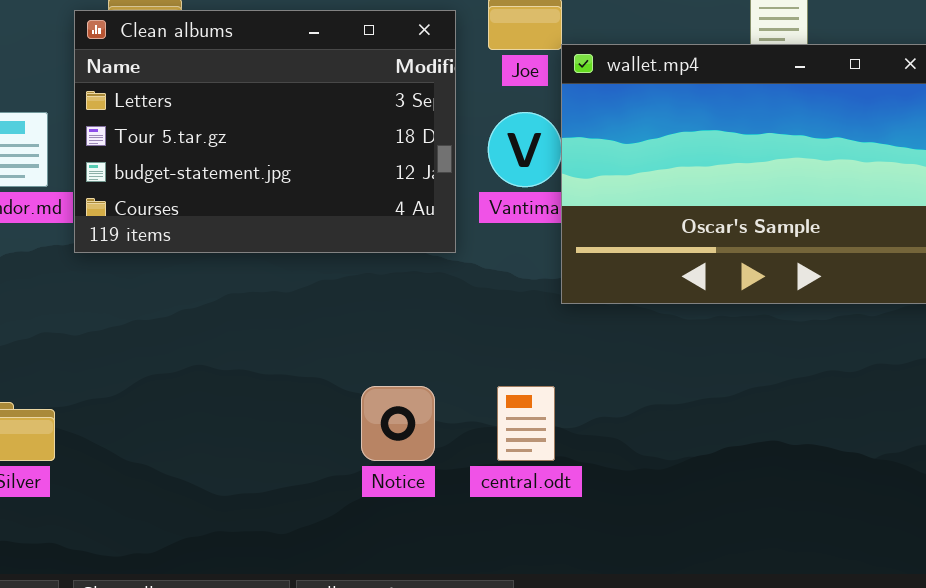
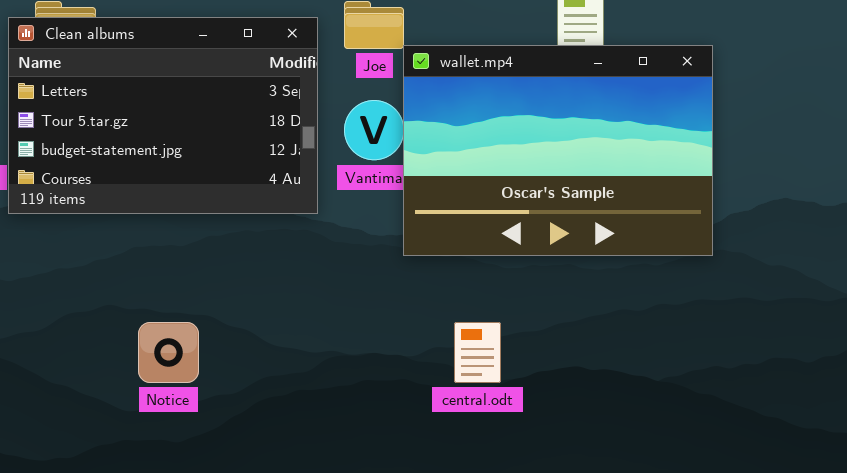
Notice: [361,386,435,461] -> [138,322,199,383], moved
central.odt: [497,386,555,461] -> [454,322,501,383], moved

